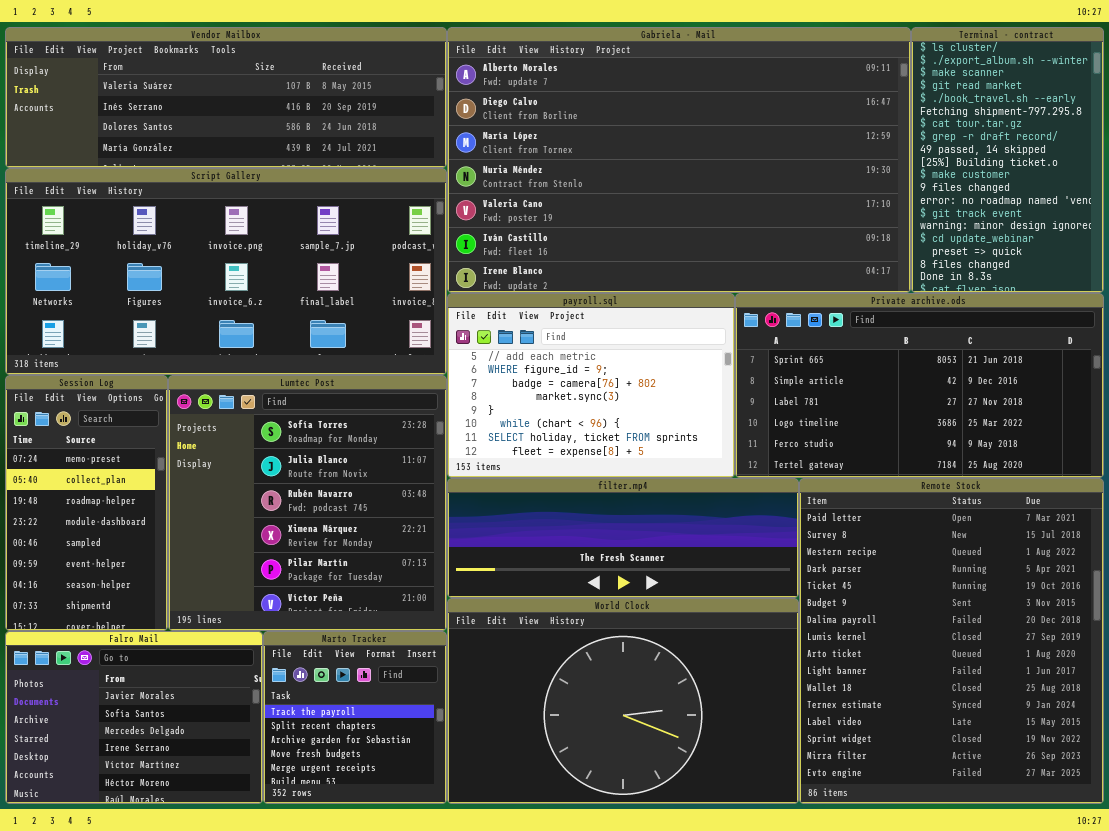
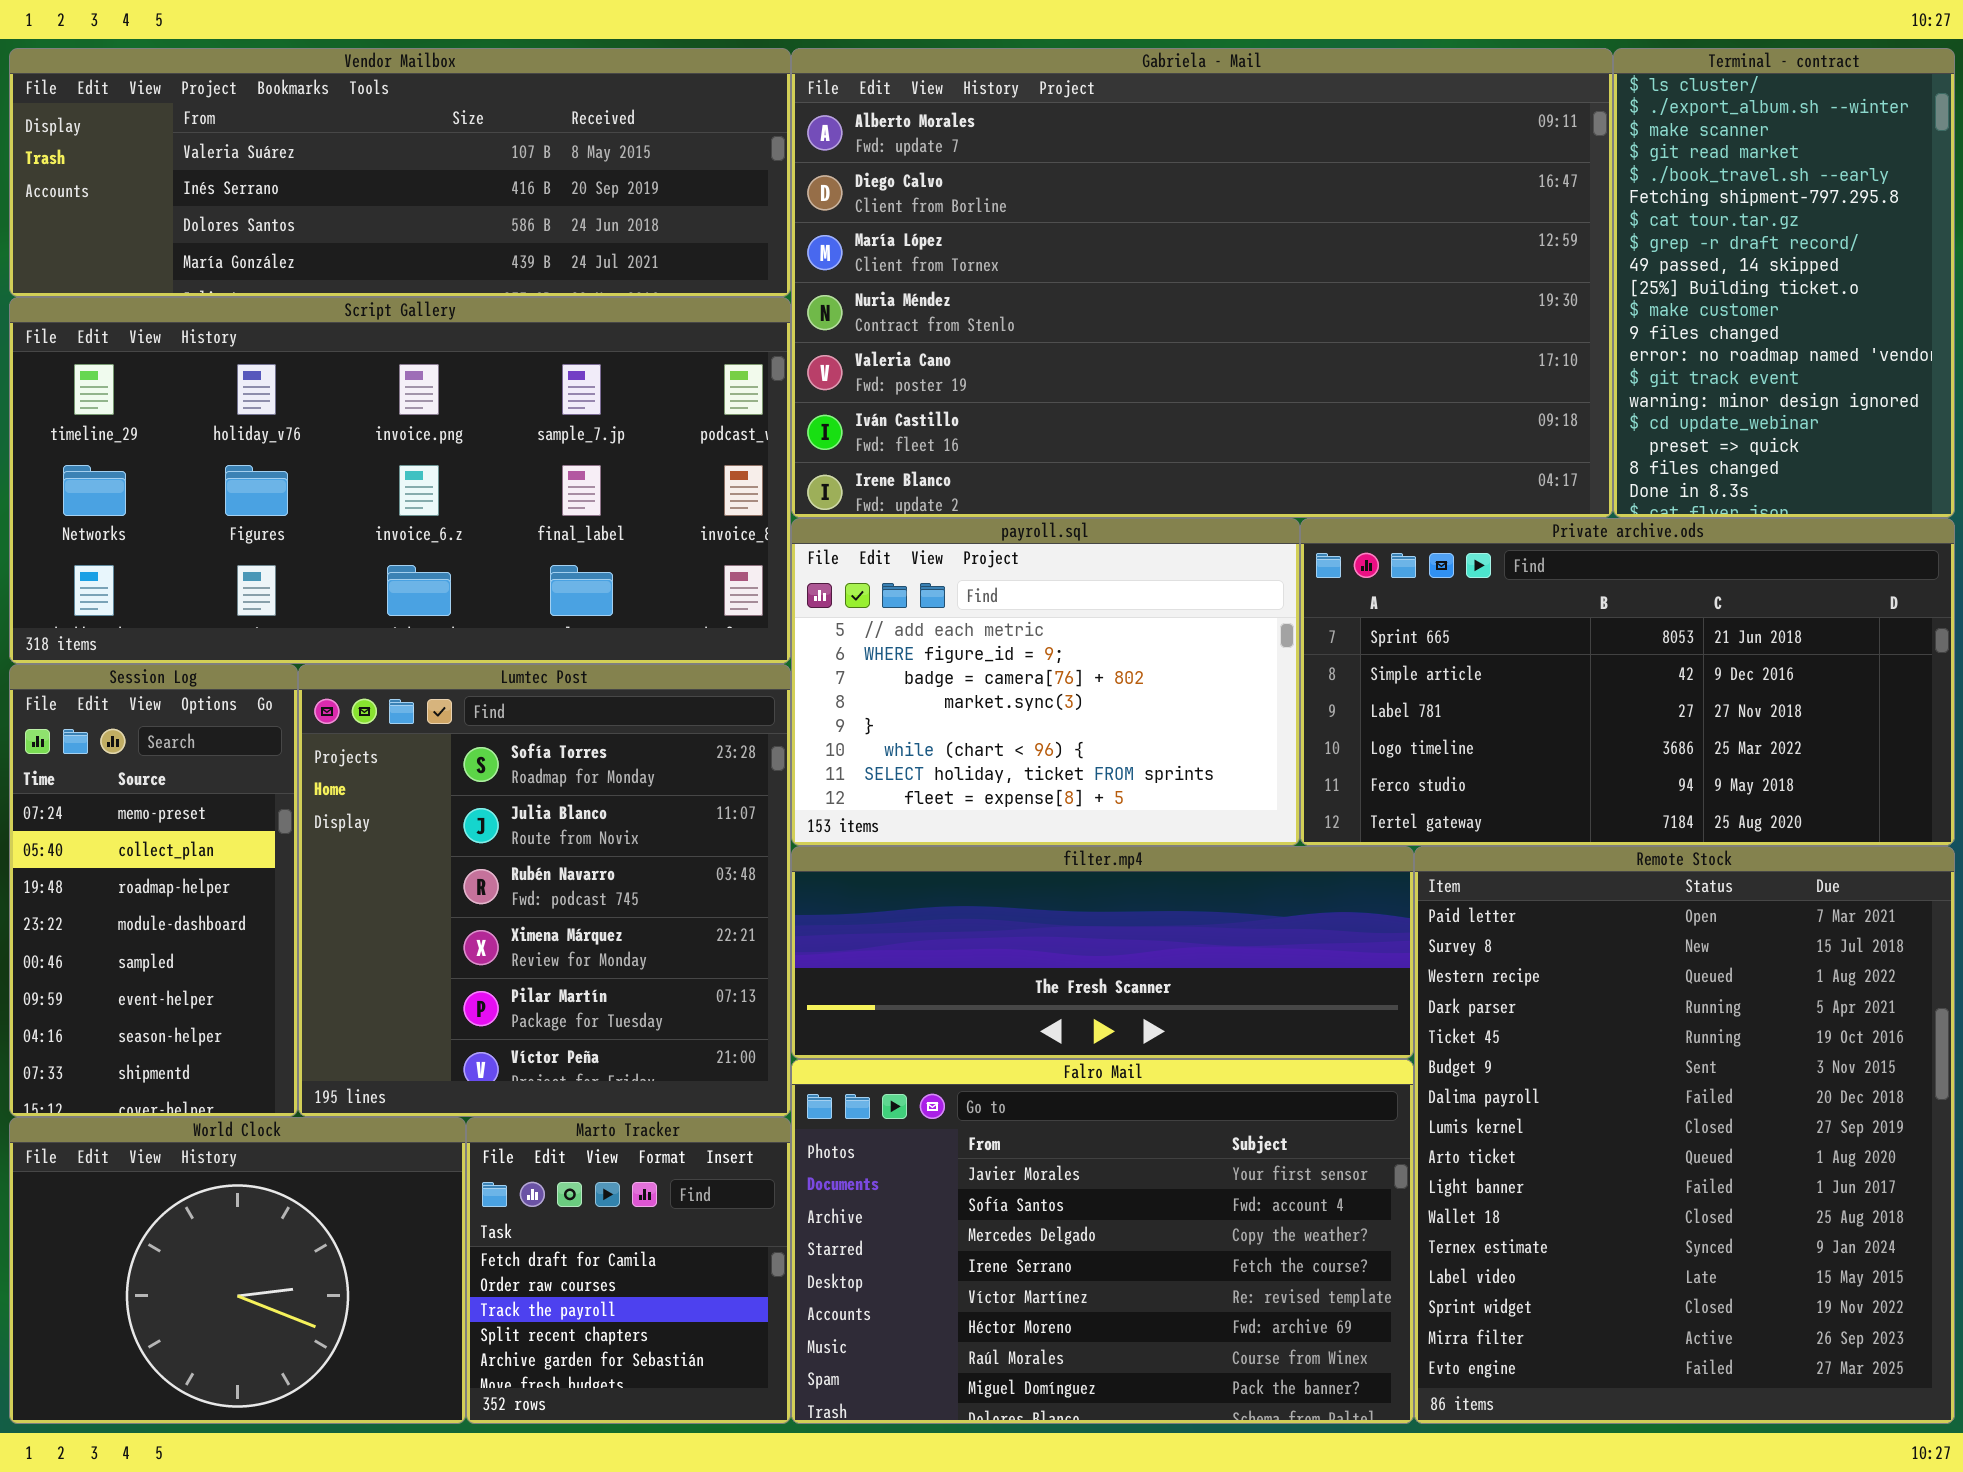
World Clock: [447,598,799,804] -> [9,1117,466,1424], moved, resized
Falro Mail: [5,631,263,804] -> [791,1059,1414,1424], moved, resized
Marto Tracker: [263,631,447,804] -> [466,1117,791,1424], scrolled up 2 rows

